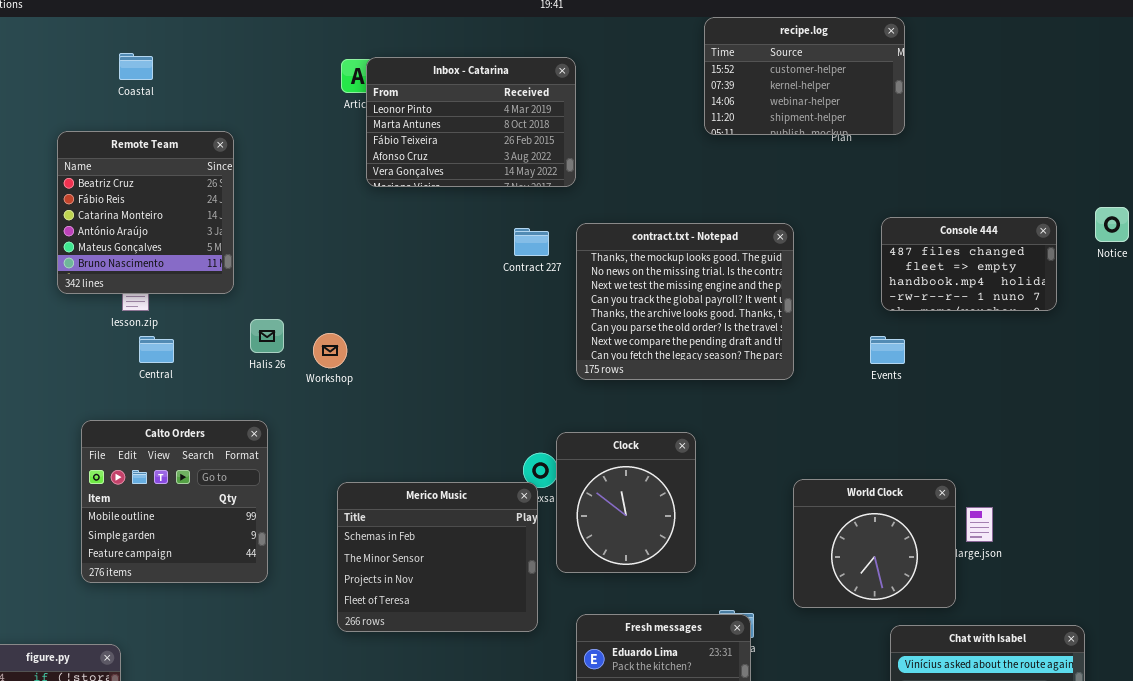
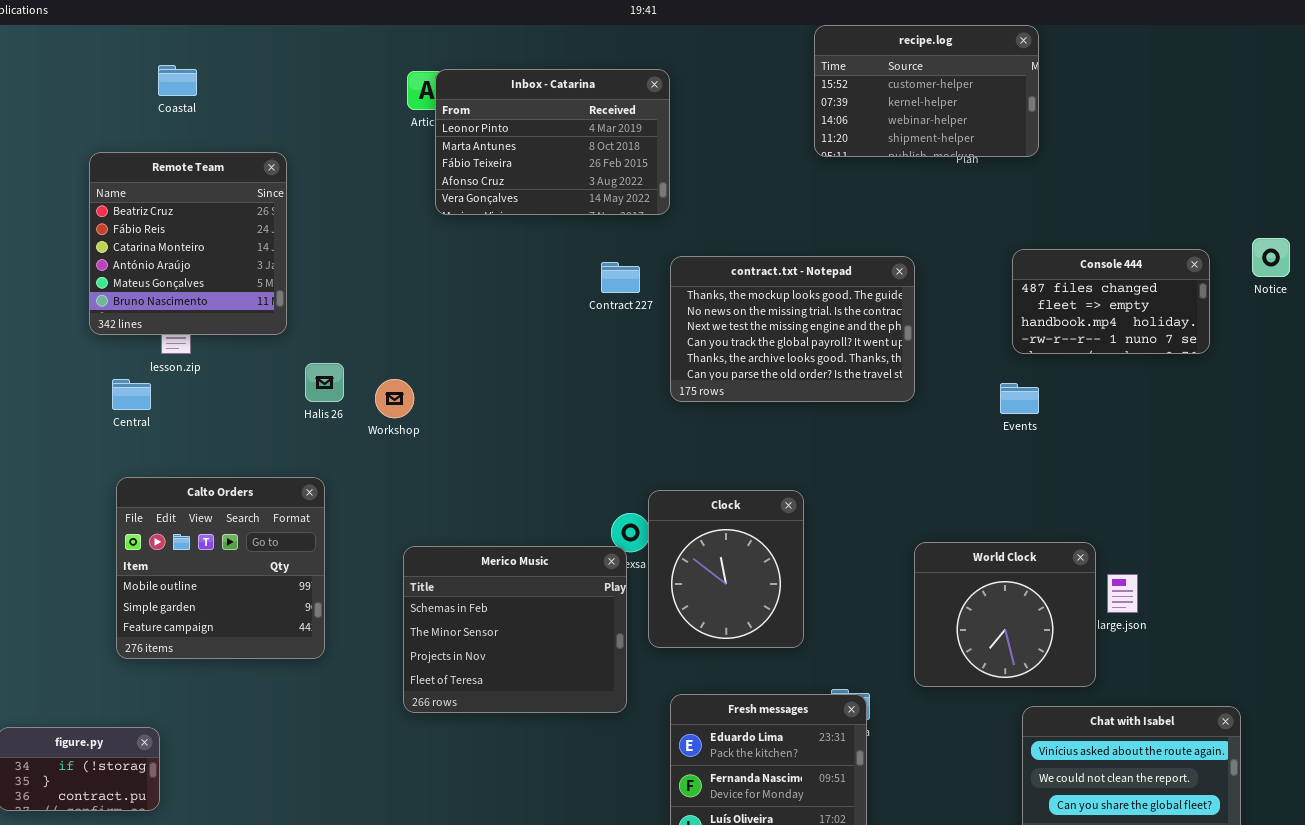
contract.txt - Notepad: [576,223,794,380] -> [670,256,915,402], resized
Central: [139,336,174,363] -> [112,379,151,410], moved

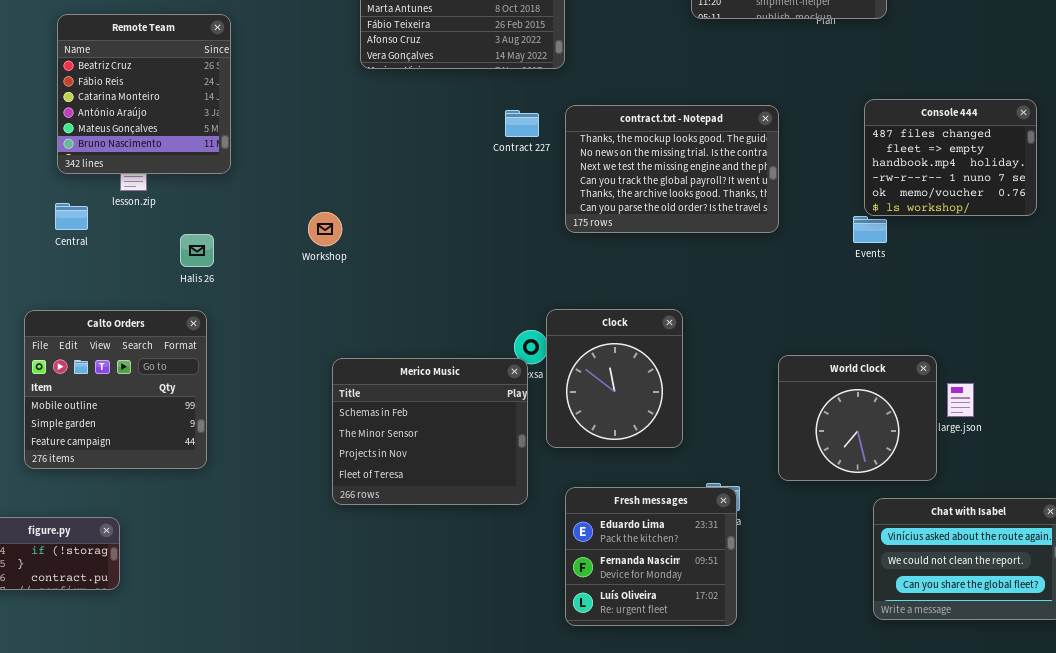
Console 444: [1012,249,1210,354] -> [864,99,1037,216], resized
Halis 26: [305,363,344,402] -> [180,234,214,267], moved
Central: [112,379,151,410] -> [55,203,88,230], moved
Calto Orders: [116,477,325,659] -> [24,310,207,469], moved

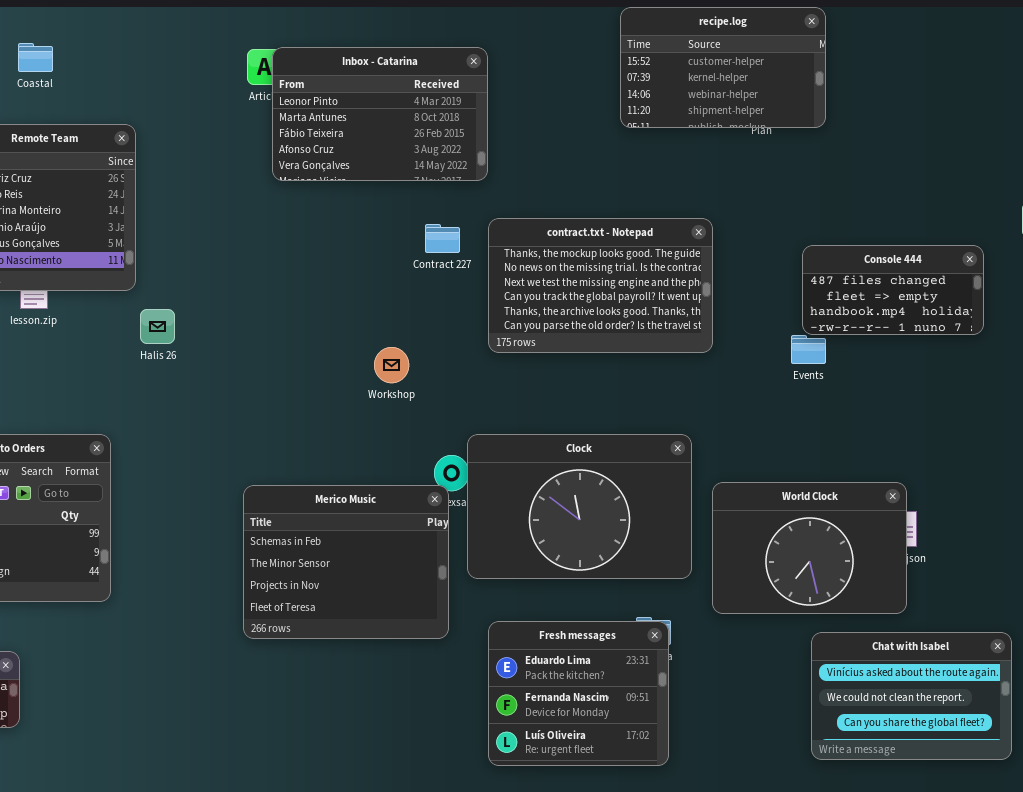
Console 444: [864,99,1037,216] -> [802,245,984,335], resized
Workshop: [308,212,342,246] -> [374,347,409,383], moved
Halis 26: [180,234,214,267] -> [140,309,175,344], moved
Clock: [546,309,683,448] -> [467,434,692,579], resized
World Clock: [778,355,937,481] -> [712,482,907,614], resized

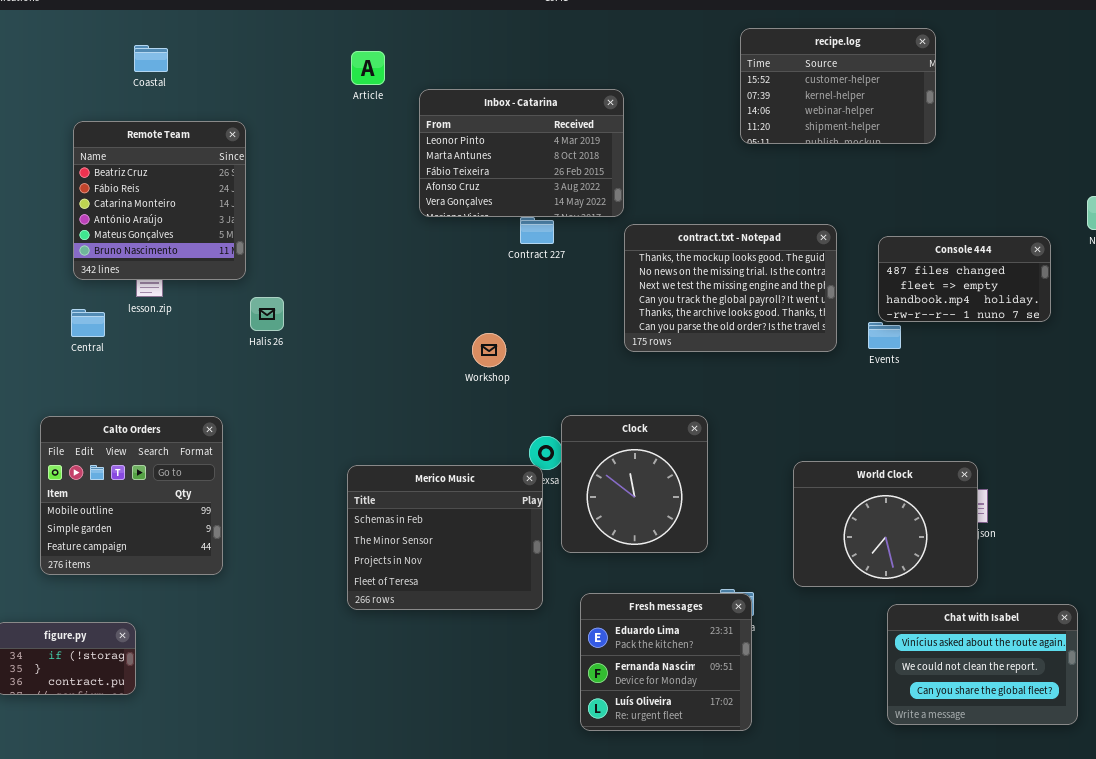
recipe.log: [620,7,826,128] -> [740,28,936,144], moved
Inbox - Catarina: [272,47,488,181] -> [419,89,624,217], moved
contract.txt - Notepad: [488,218,713,353] -> [624,224,837,352], moved
Clock: [467,434,692,579] -> [561,415,708,553], resized

